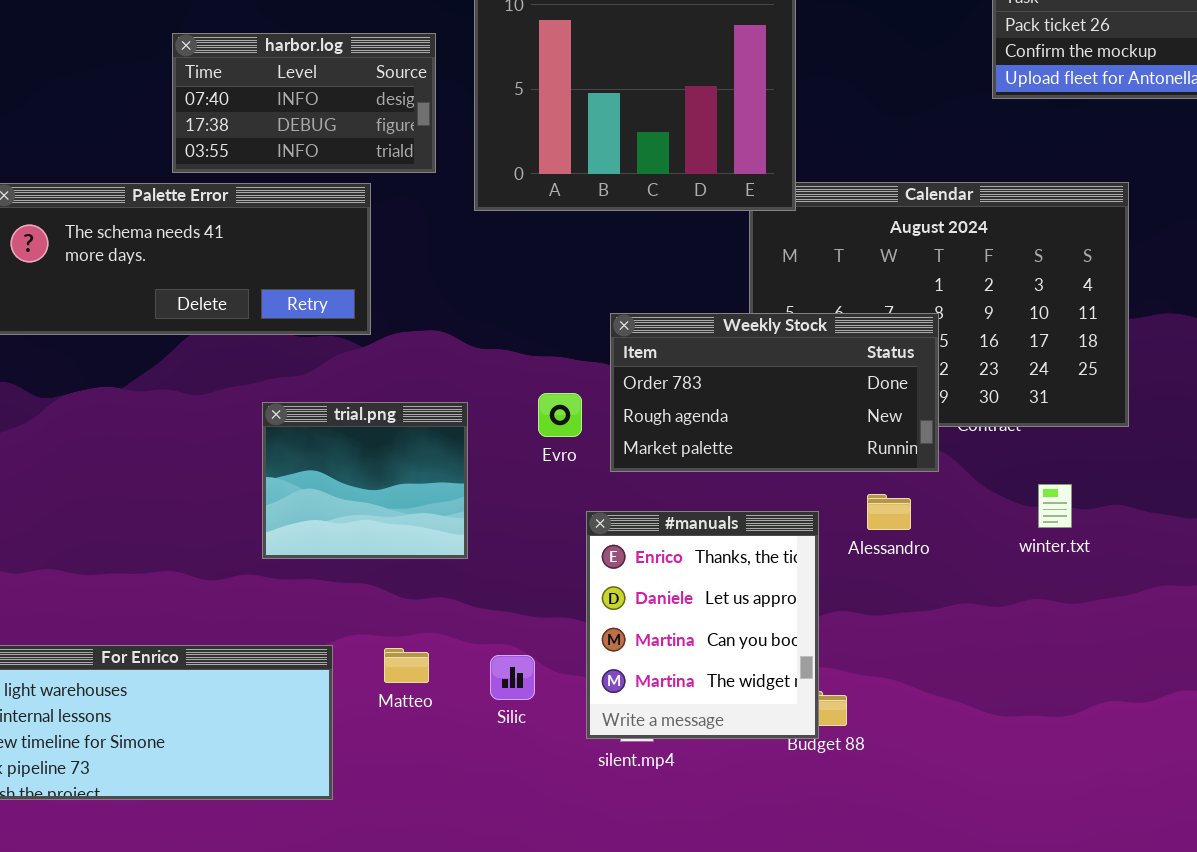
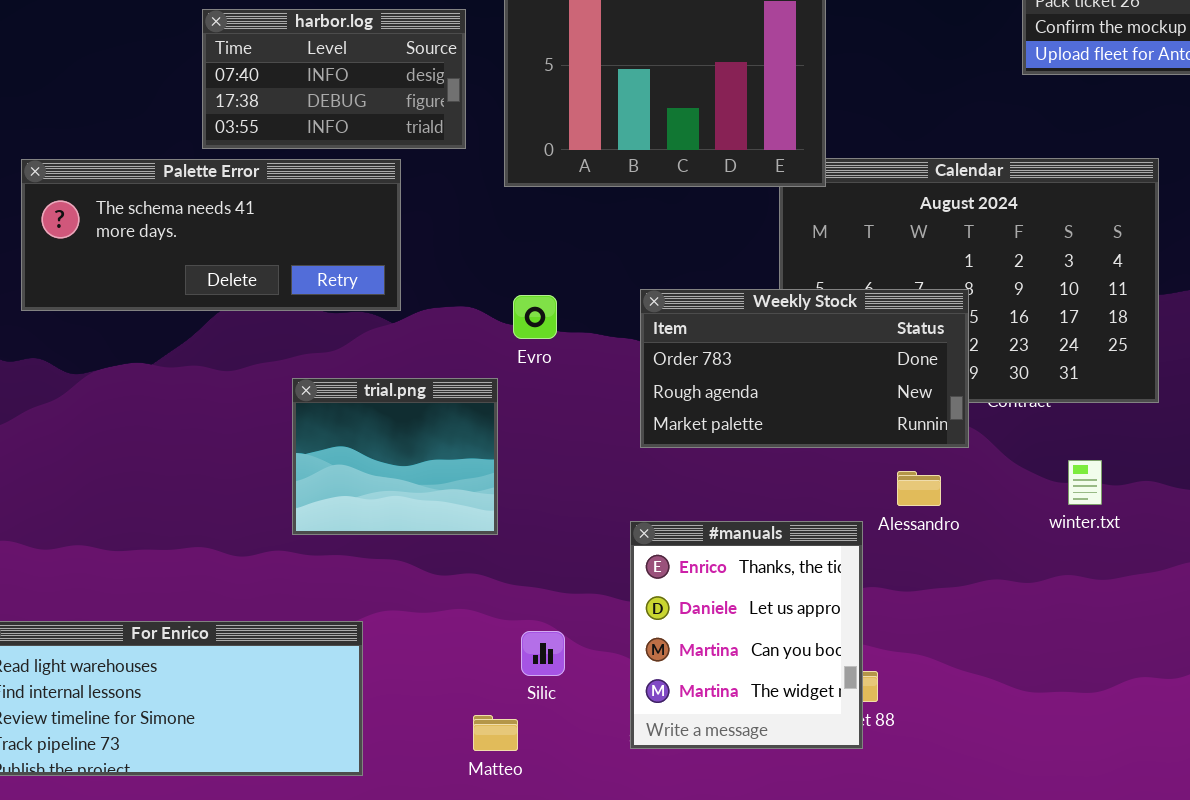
Evro: [538,393,582,437] -> [513,295,557,339], moved
#manuals: [586,511,819,739] -> [630,521,863,749], moved
Matteo: [384,648,429,683] -> [473,715,518,751], moved

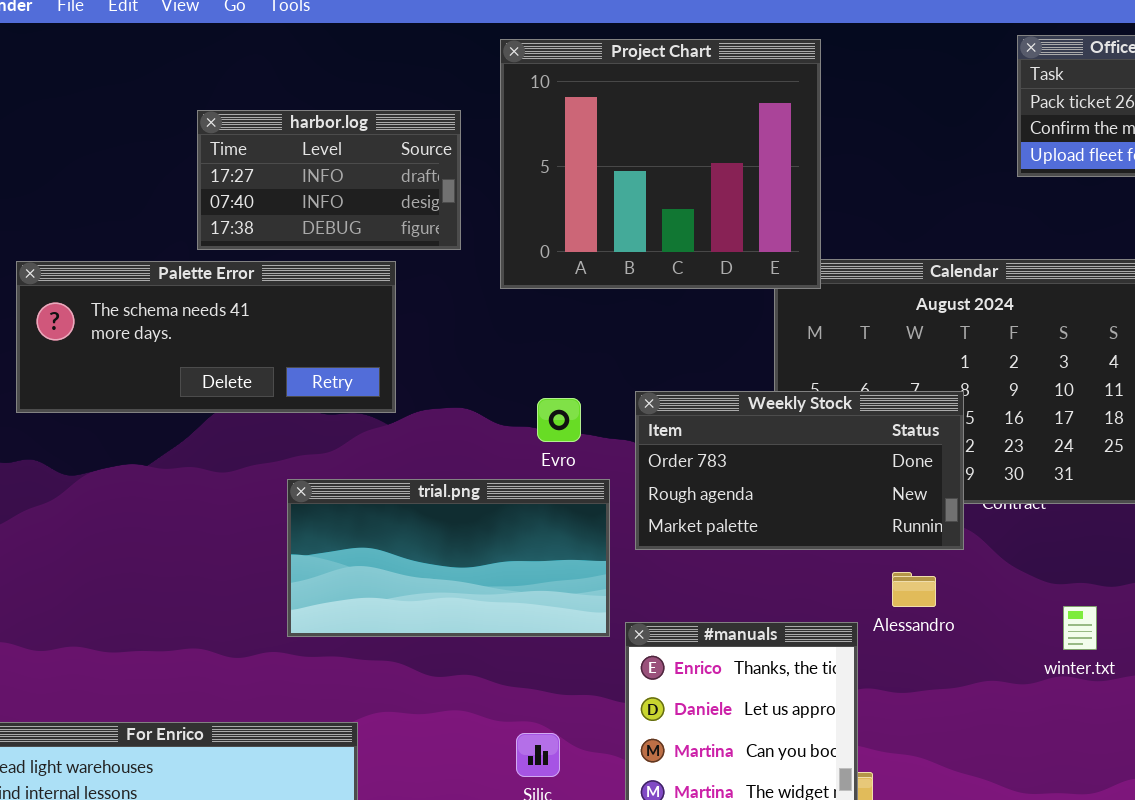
harbor.log: [202,9,466,149] -> [197,110,461,250], scrolled up 1 row
Evro: [513,295,557,339] -> [537,398,581,442], moved
trial.png: [292,378,498,535] -> [287,479,610,637], resized
winter.txt: [1068,460,1102,505] -> [1063,606,1097,650], moved

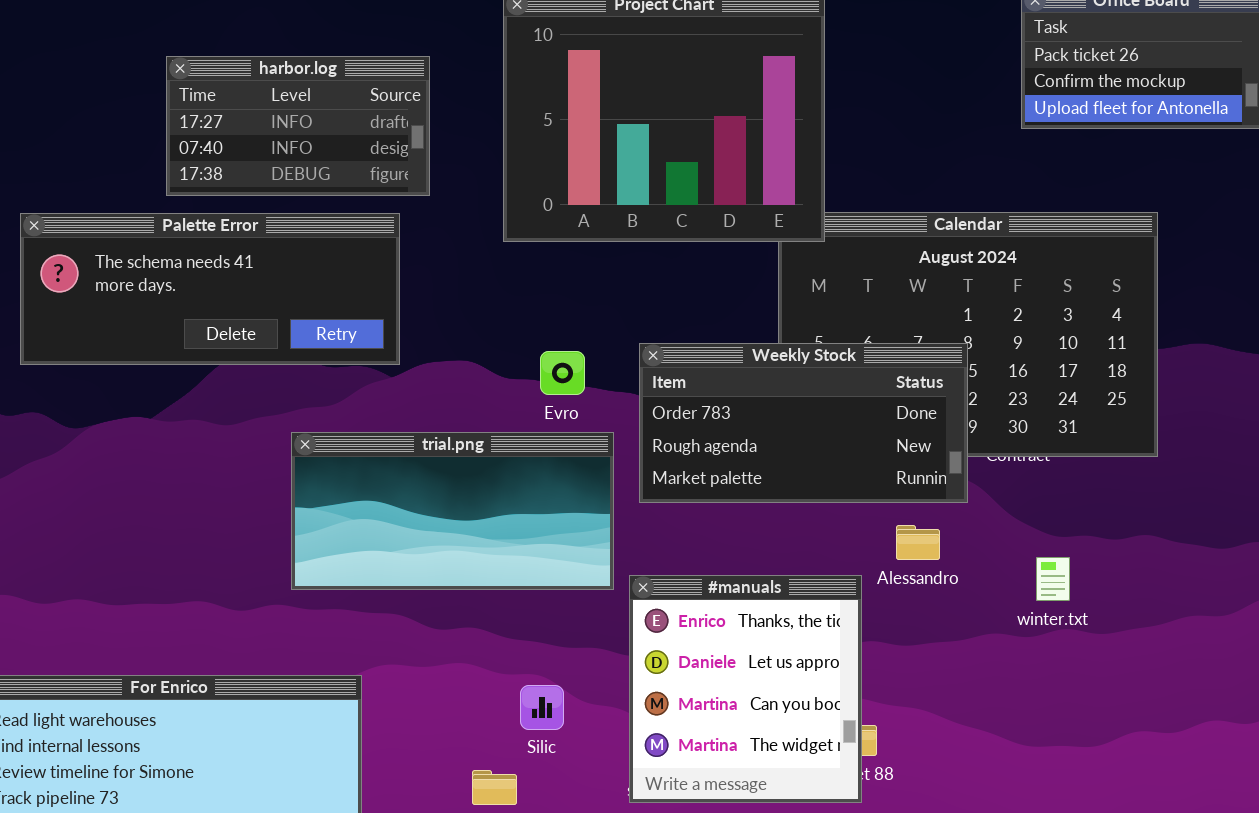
harbor.log: [197,110,461,250] -> [166,56,430,196], moved
winter.txt: [1063,606,1097,650] -> [1036,557,1070,601], moved

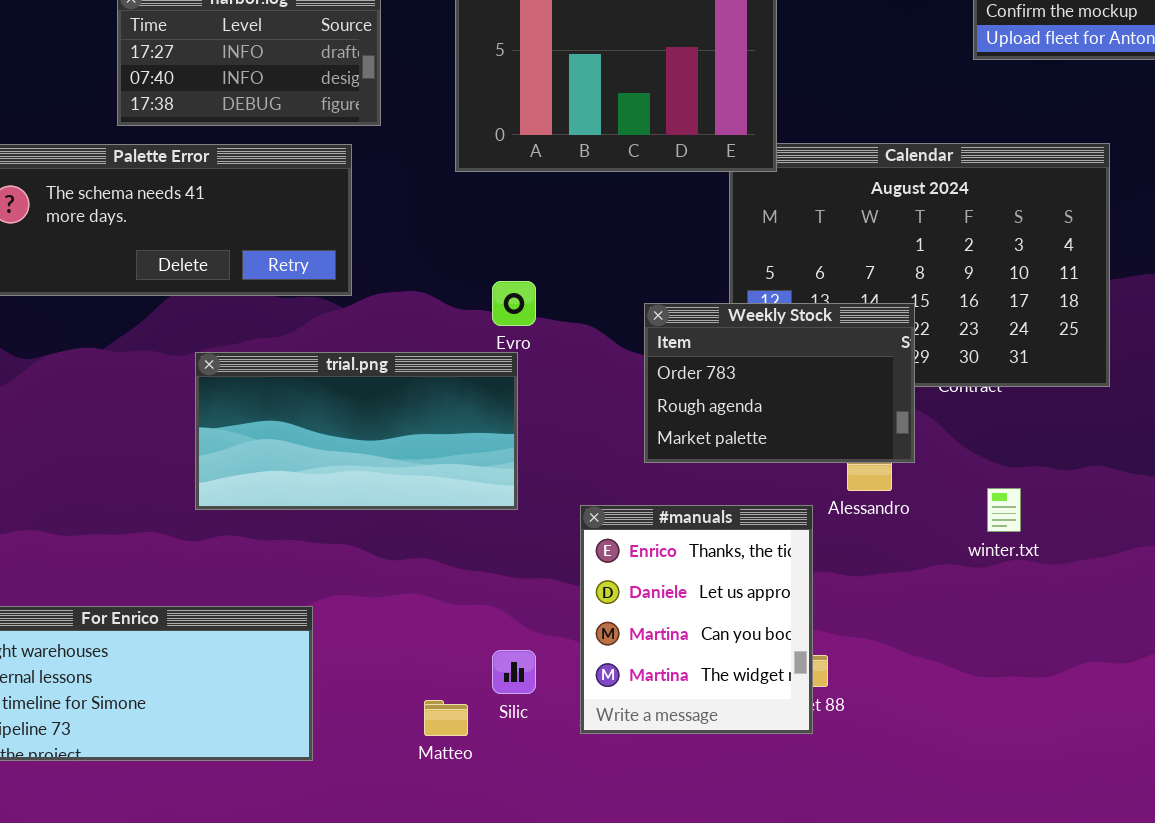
Weekly Stock: [639,343,968,503] -> [644,303,915,463], moved, resized
trial.png: [291,432,614,590] -> [195,352,518,510], moved
Silic: [520,685,564,730] -> [492,650,536,694], moved

